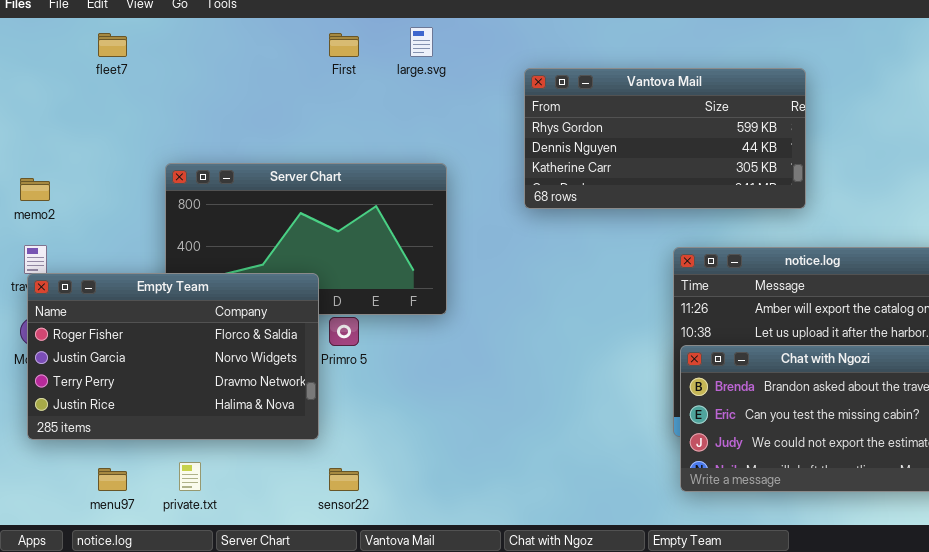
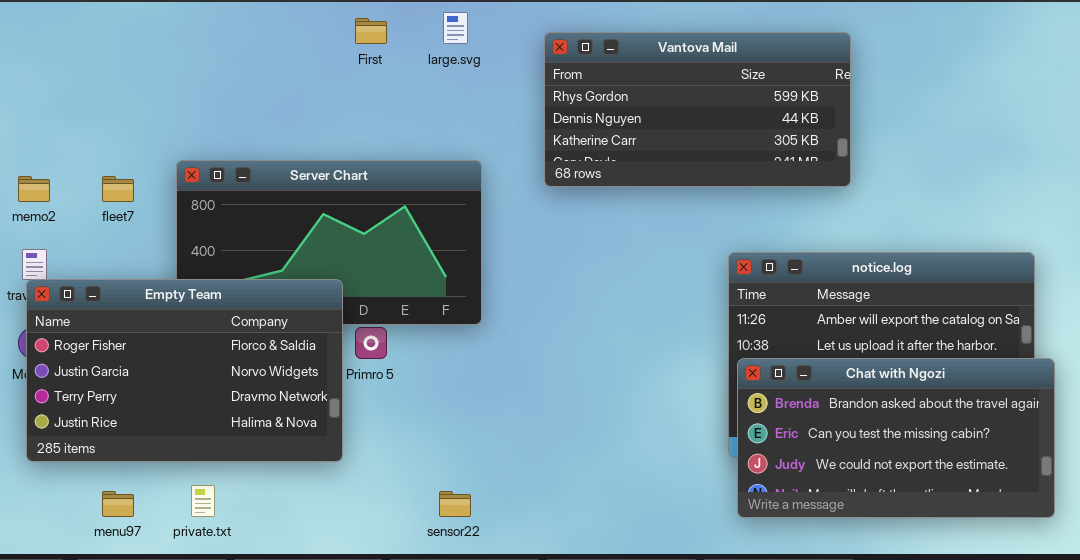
fleet7: [98,33,127,57] -> [102,176,134,202], moved
Vantova Mail: [524,68,806,209] -> [544,32,851,187], moved
sensor22: [329,468,359,491] -> [439,491,471,517], moved

